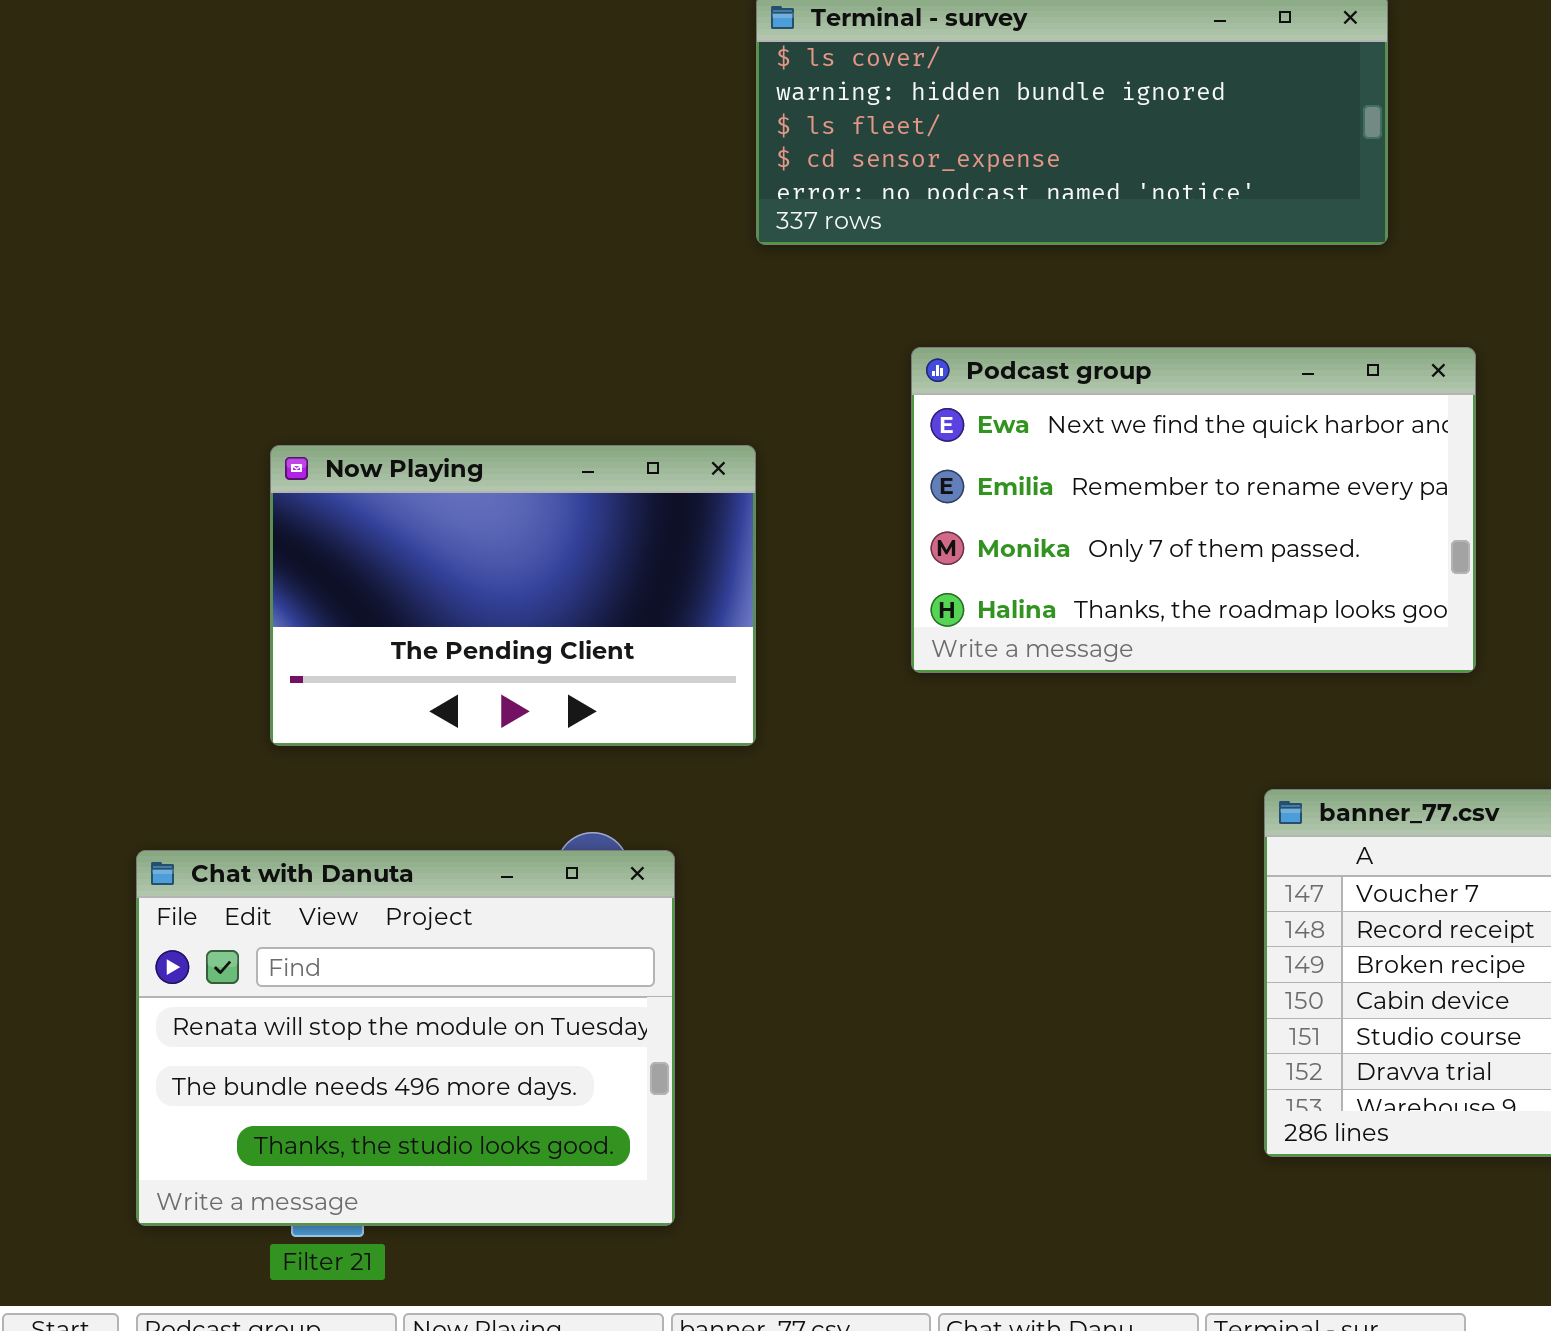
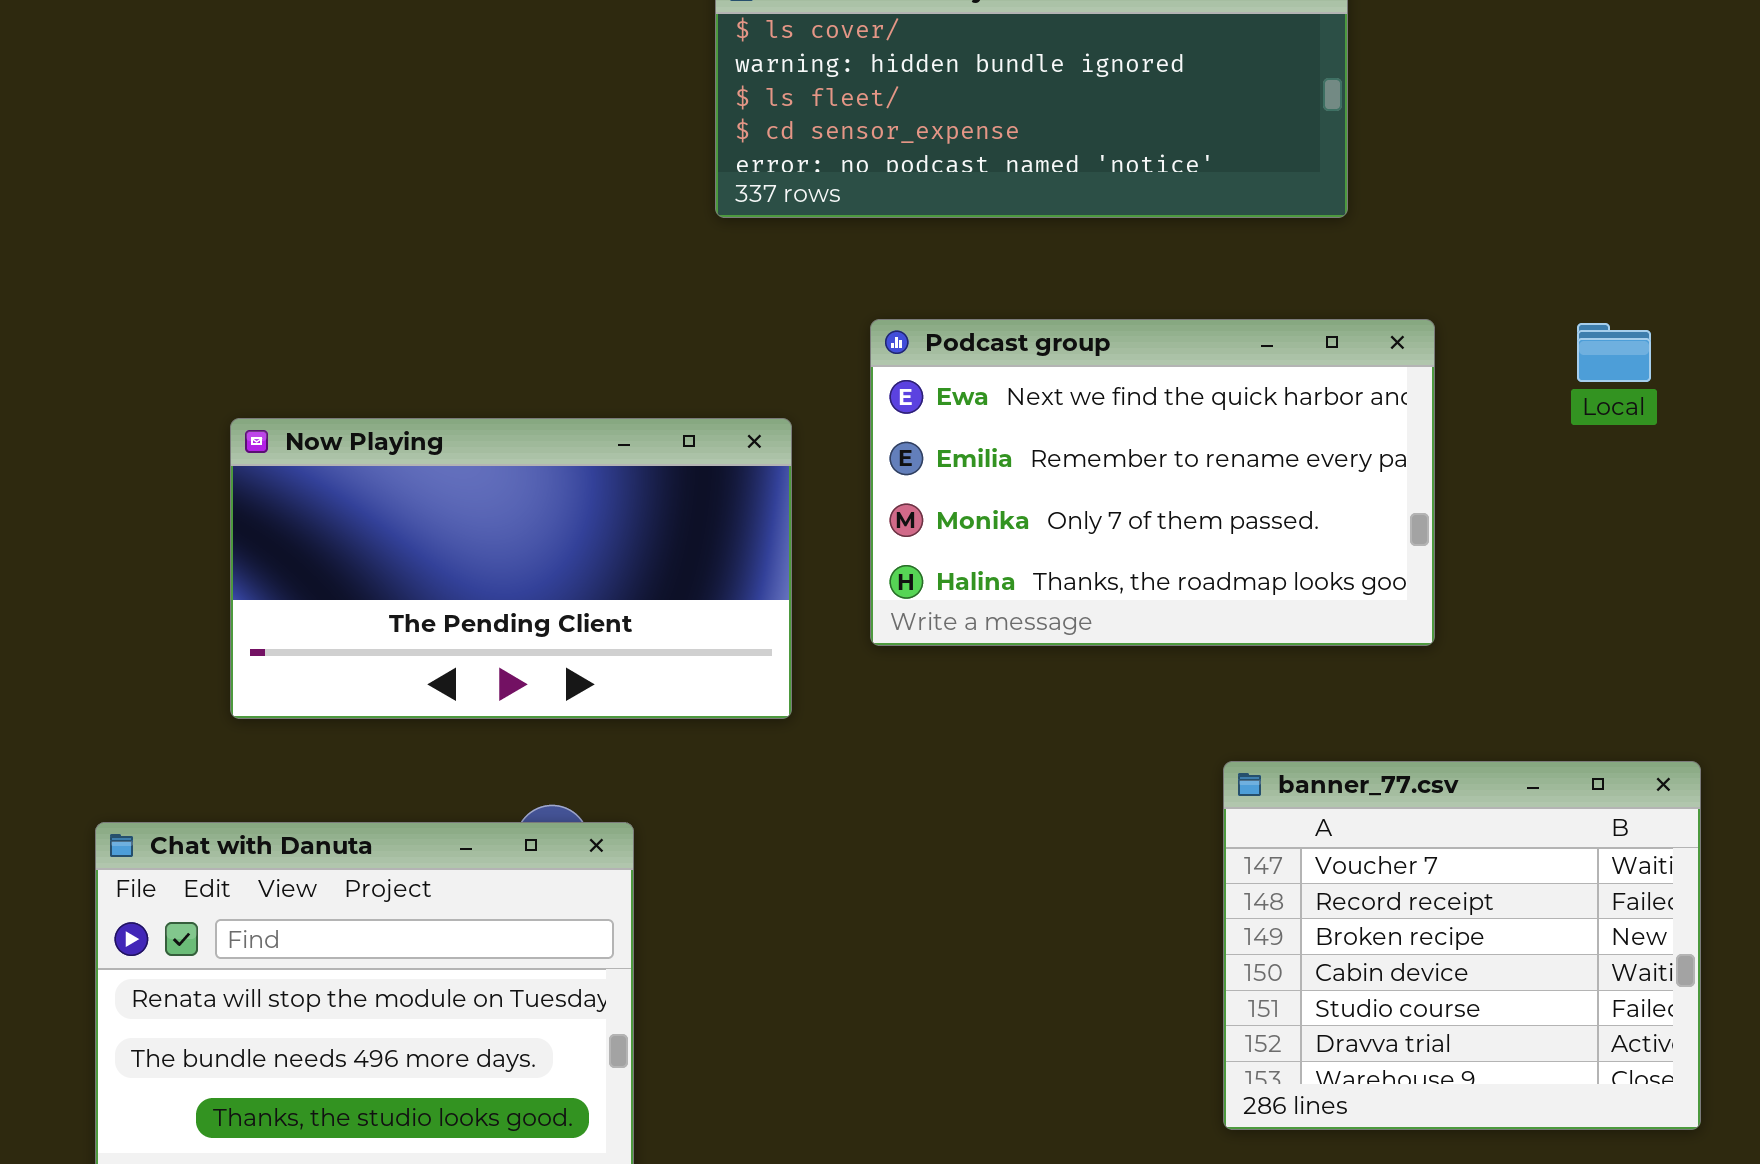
Now Playing: [270,445,756,746] -> [230,418,792,719], resized

